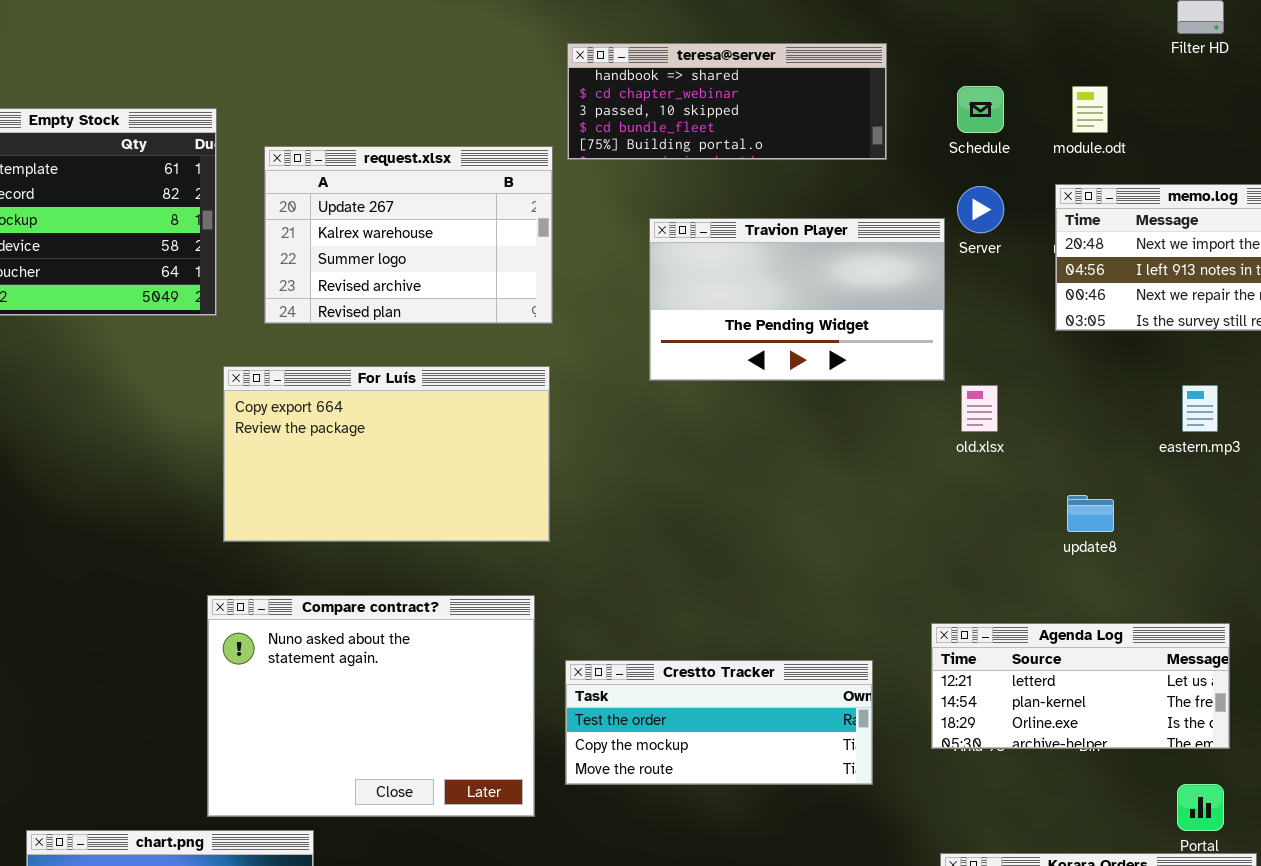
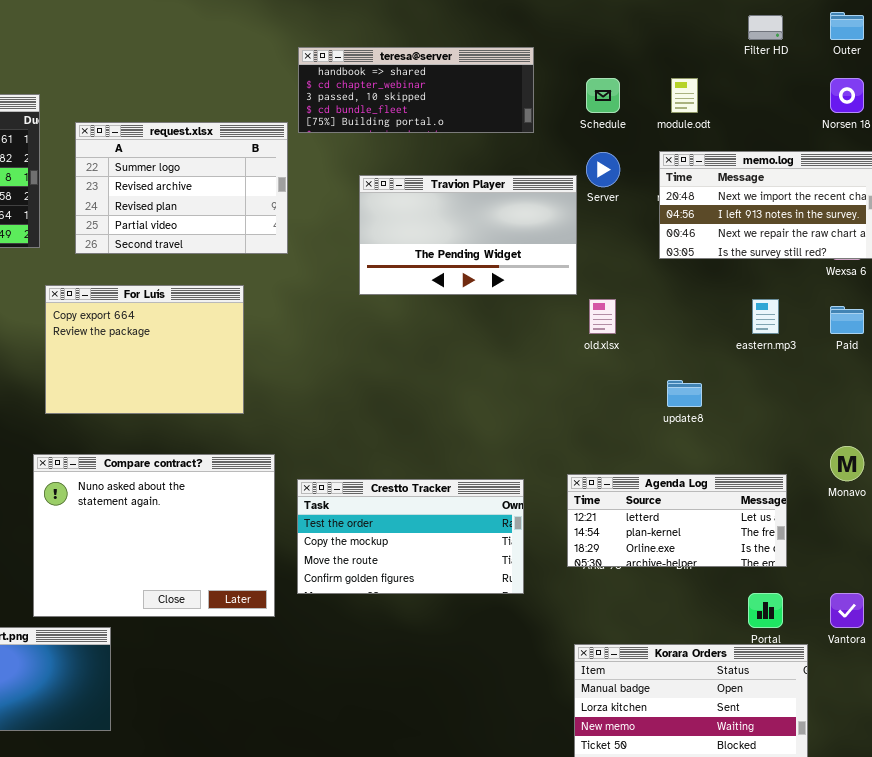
request.xlsx: [264,146,553,324] -> [75,122,288,254], scrolled down 2 rows
For Luís: [223,366,550,542] -> [45,285,244,414], resized
Crestto Tracker: [565,660,873,785] -> [297,479,524,594], resized

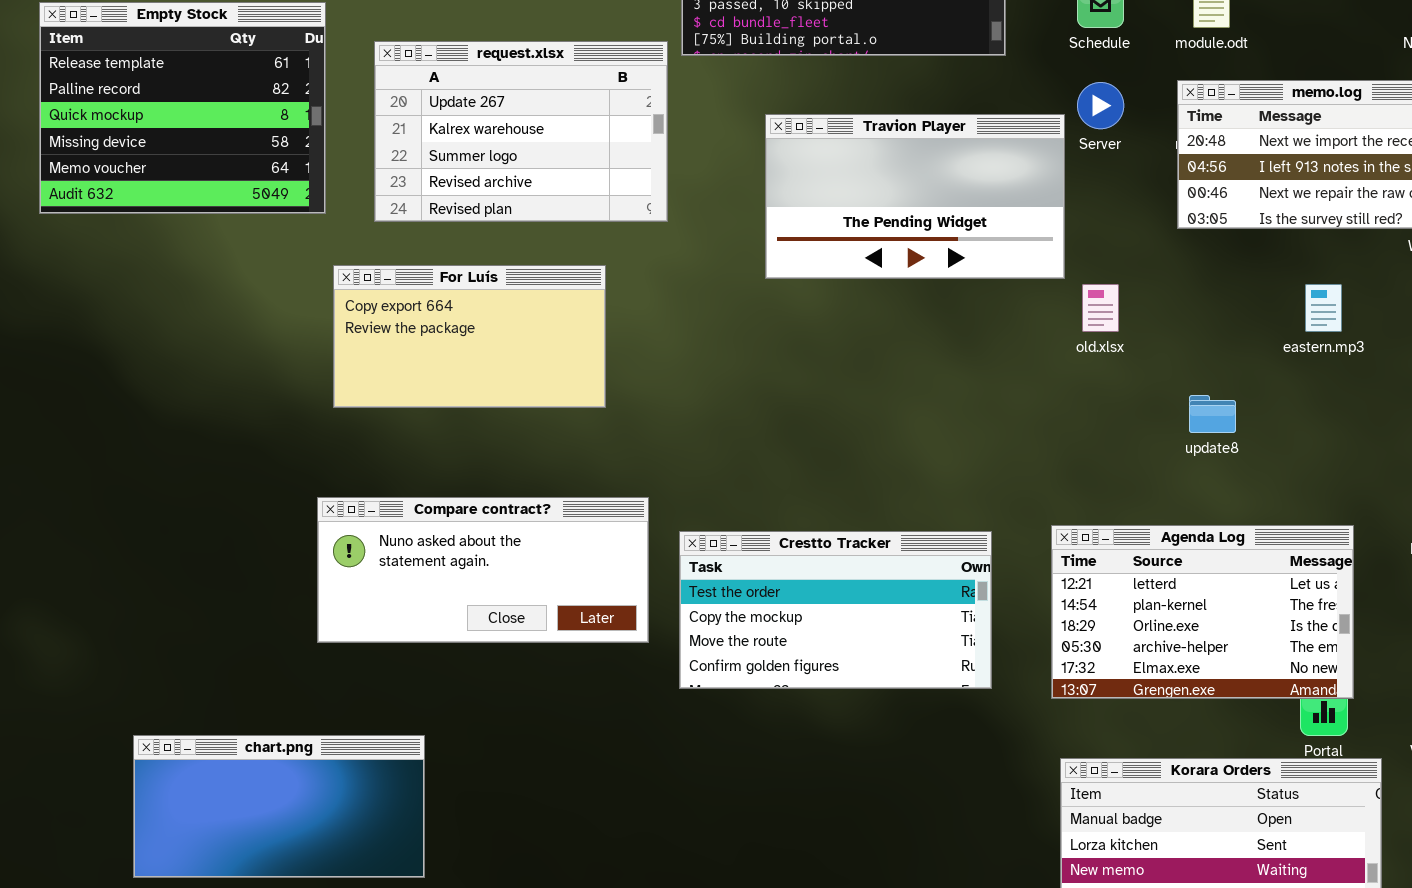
request.xlsx: [75,122,288,254] -> [374,41,668,222], scrolled up 2 rows
For Luís: [45,285,244,414] -> [333,265,606,408], resized
Compare contract?: [33,454,275,617] -> [317,497,649,643], resized
Agenda Log: [567,474,787,567] -> [1051,525,1354,699], resized

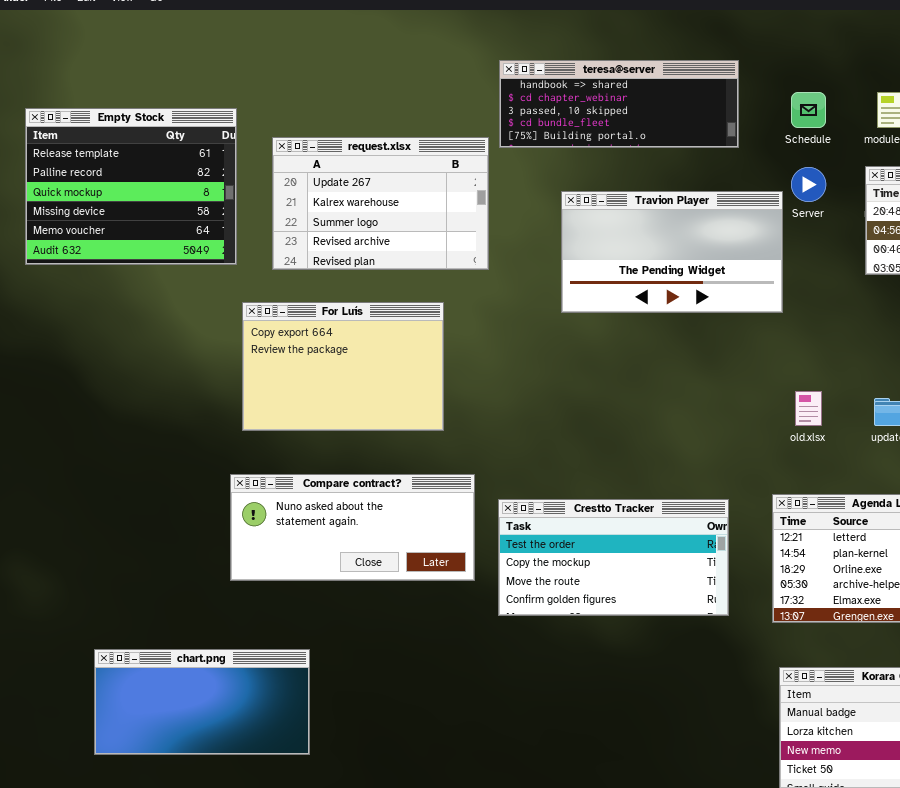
For Luís: [333,265,606,408] -> [242,302,444,431], resized
old.xlsx: [1082,284,1119,332] -> [795,391,822,426], moved

